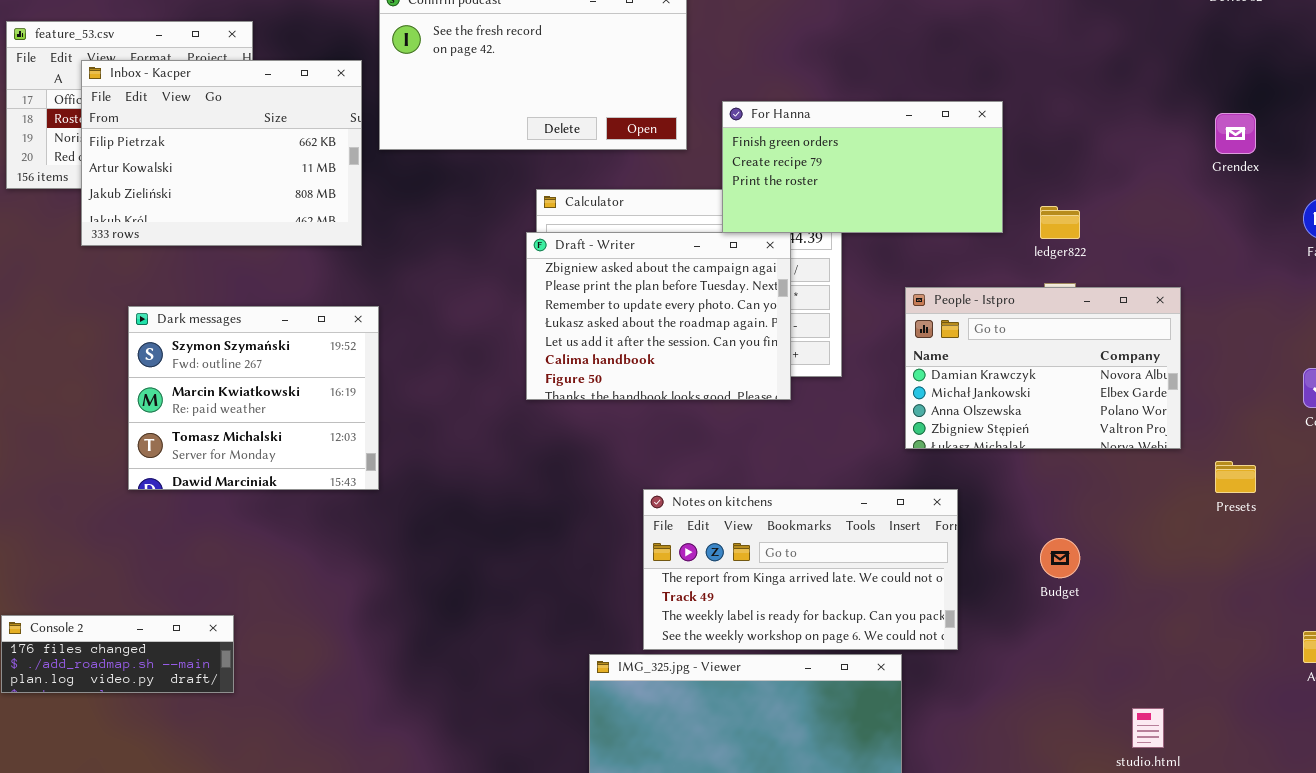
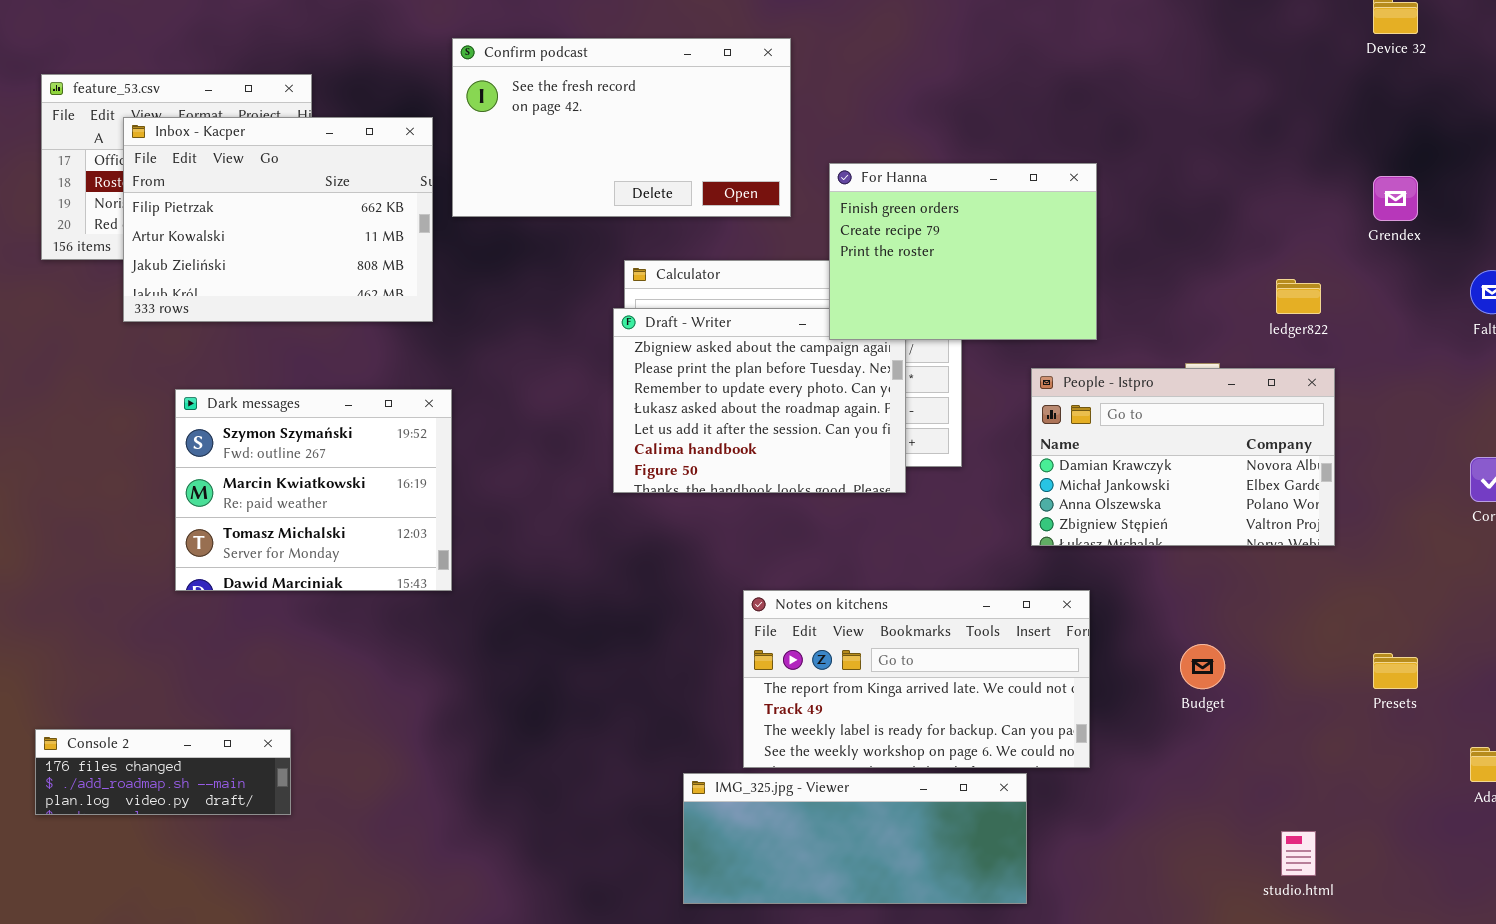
For Hanna: [722,101,1003,233] -> [829,163,1097,340], resized
ledger822: [1040,206,1080,239] -> [1276,279,1321,314], moved
Presets: [1215,461,1256,493] -> [1373,653,1418,689], moved

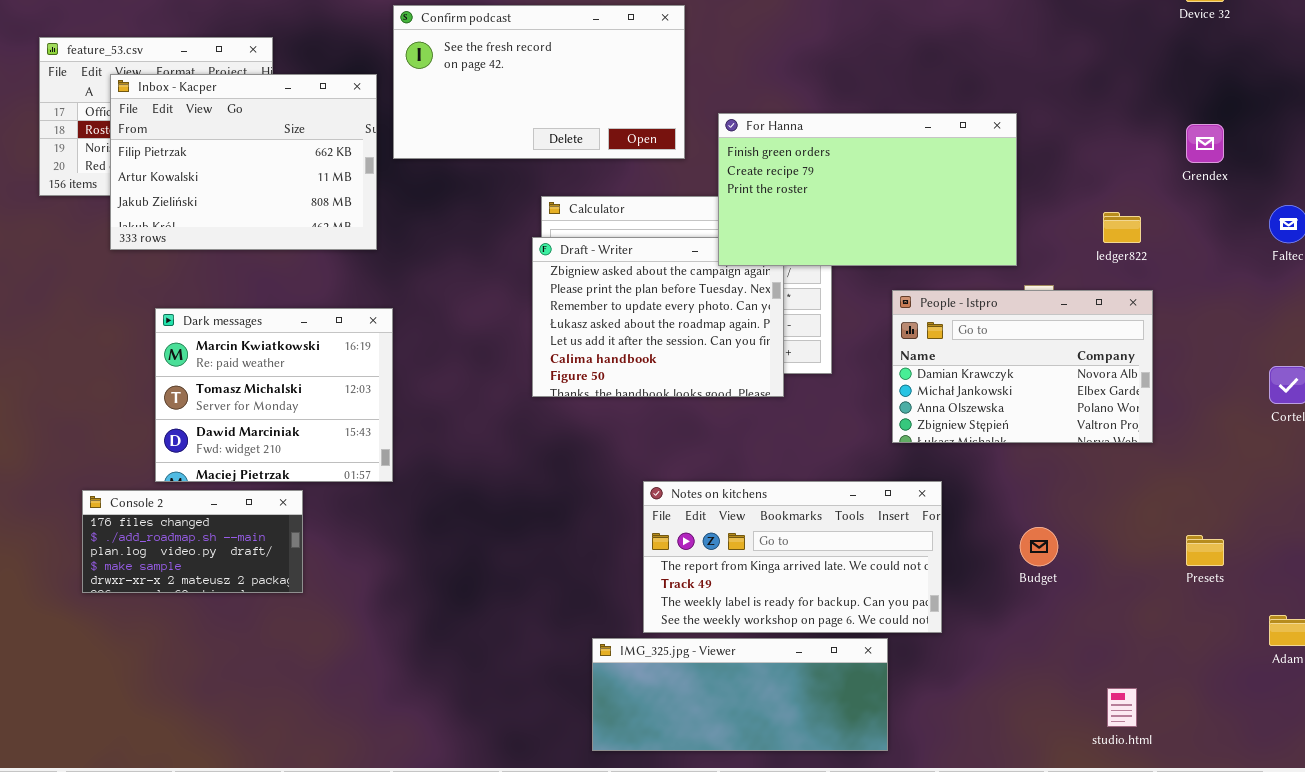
For Hanna: [829,163,1097,340] -> [718,113,1017,266], resized
Dark messages: [175,389,452,591] -> [155,308,393,482], scrolled down 1 row
Console 2: [35,729,291,815] -> [82,490,303,593], moved, resized

